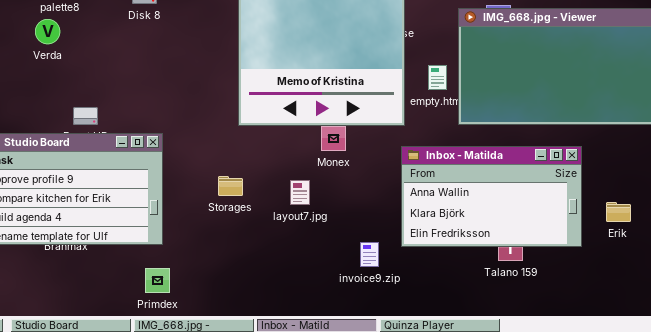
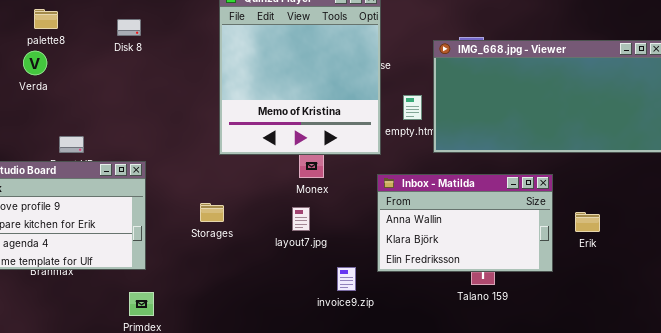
layout7.jpg: [290,180,310,205] -> [292,207,310,231], moved
Erik: [606,202,631,222] -> [575,212,600,232], moved

